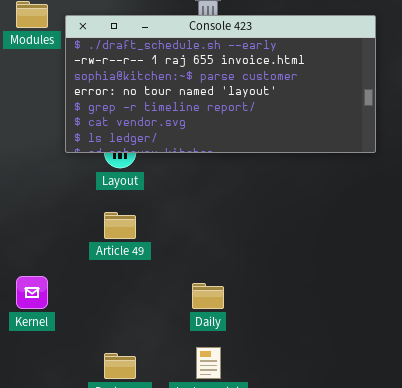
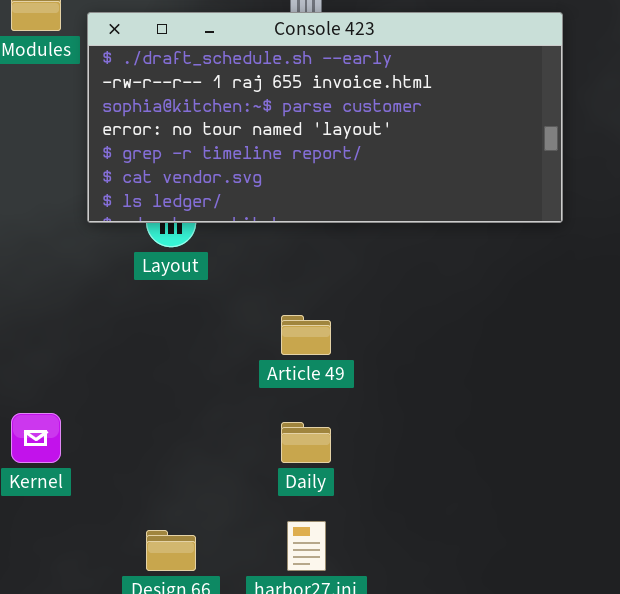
Article 49: [104,212,136,239] -> [281,315,331,355], moved

